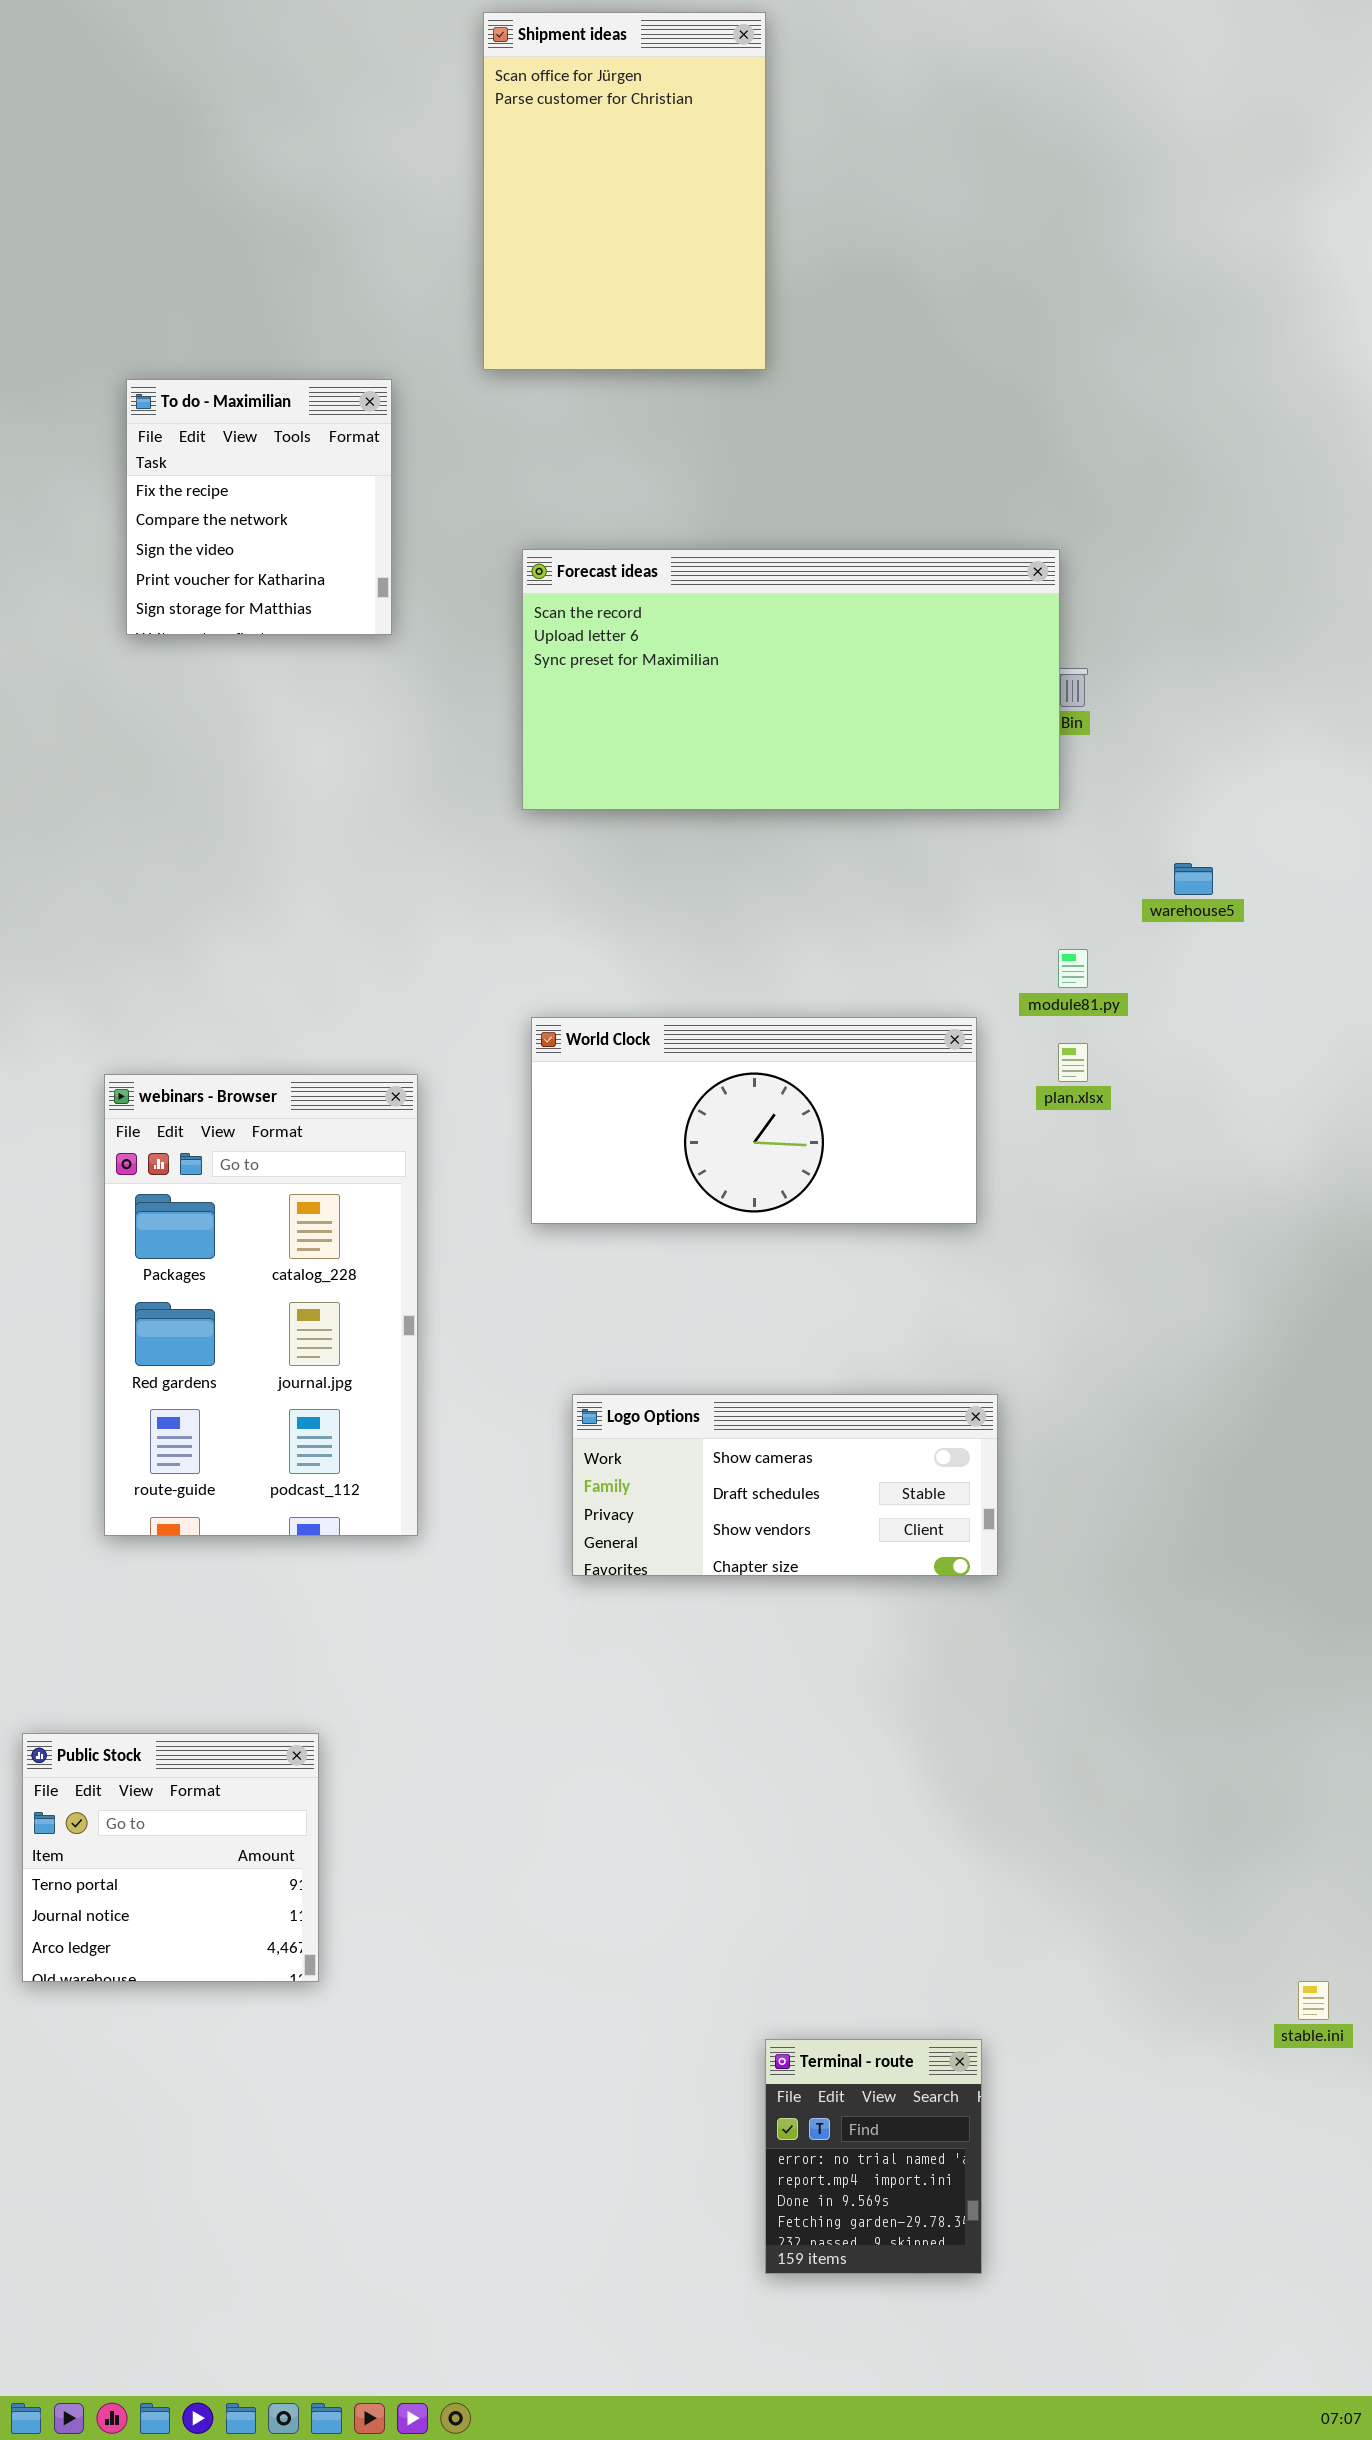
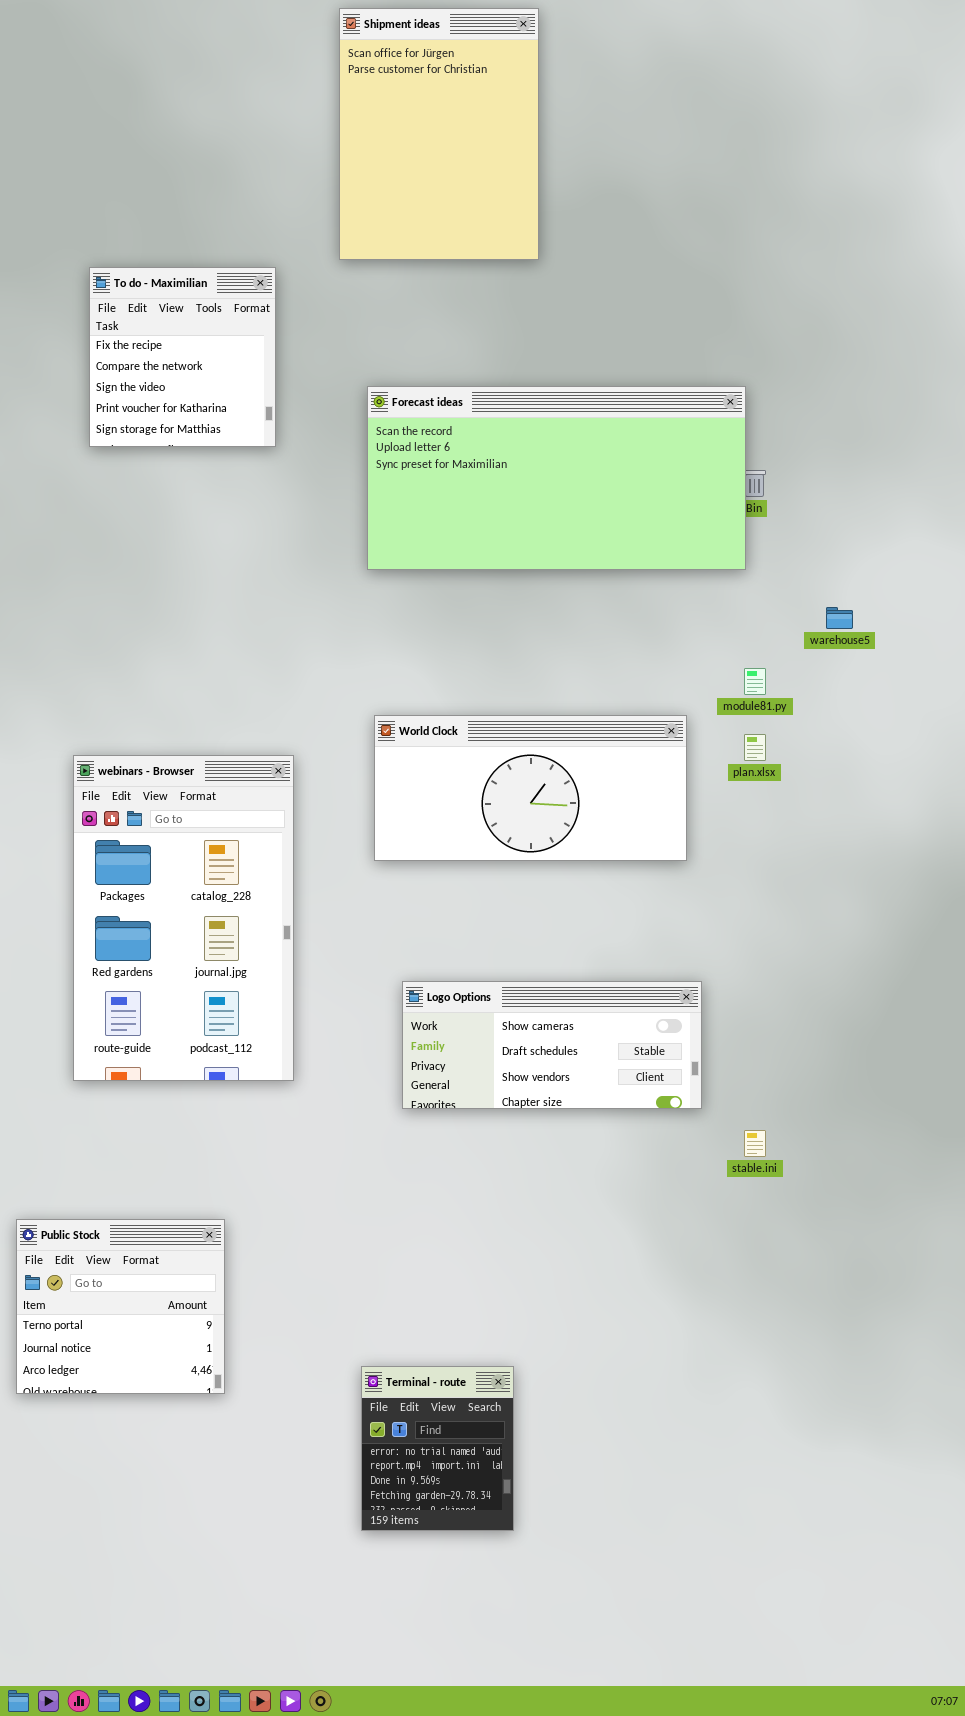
stable.ini: [1298,1981,1329,2020] -> [744,1130,766,1157], moved
Terminal - route: [765,2039,982,2274] -> [361,1366,514,1531], moved

